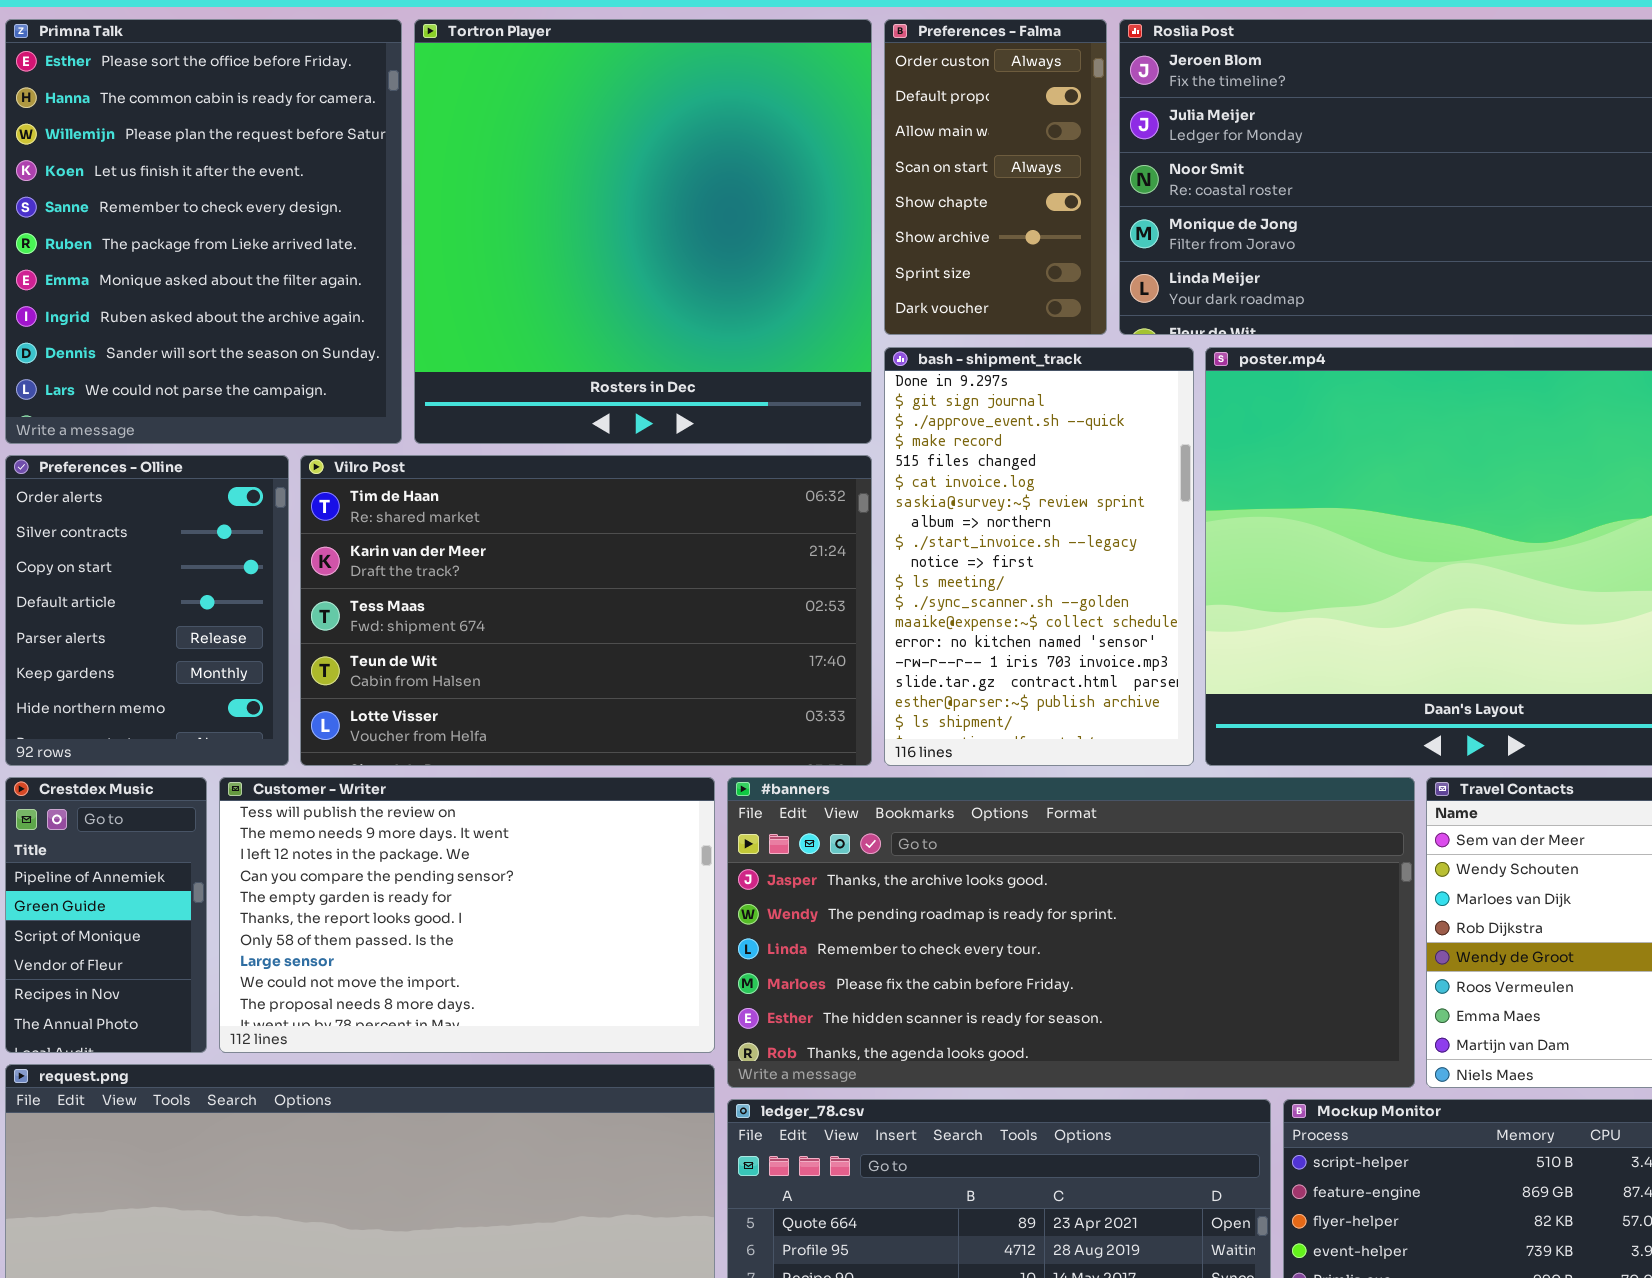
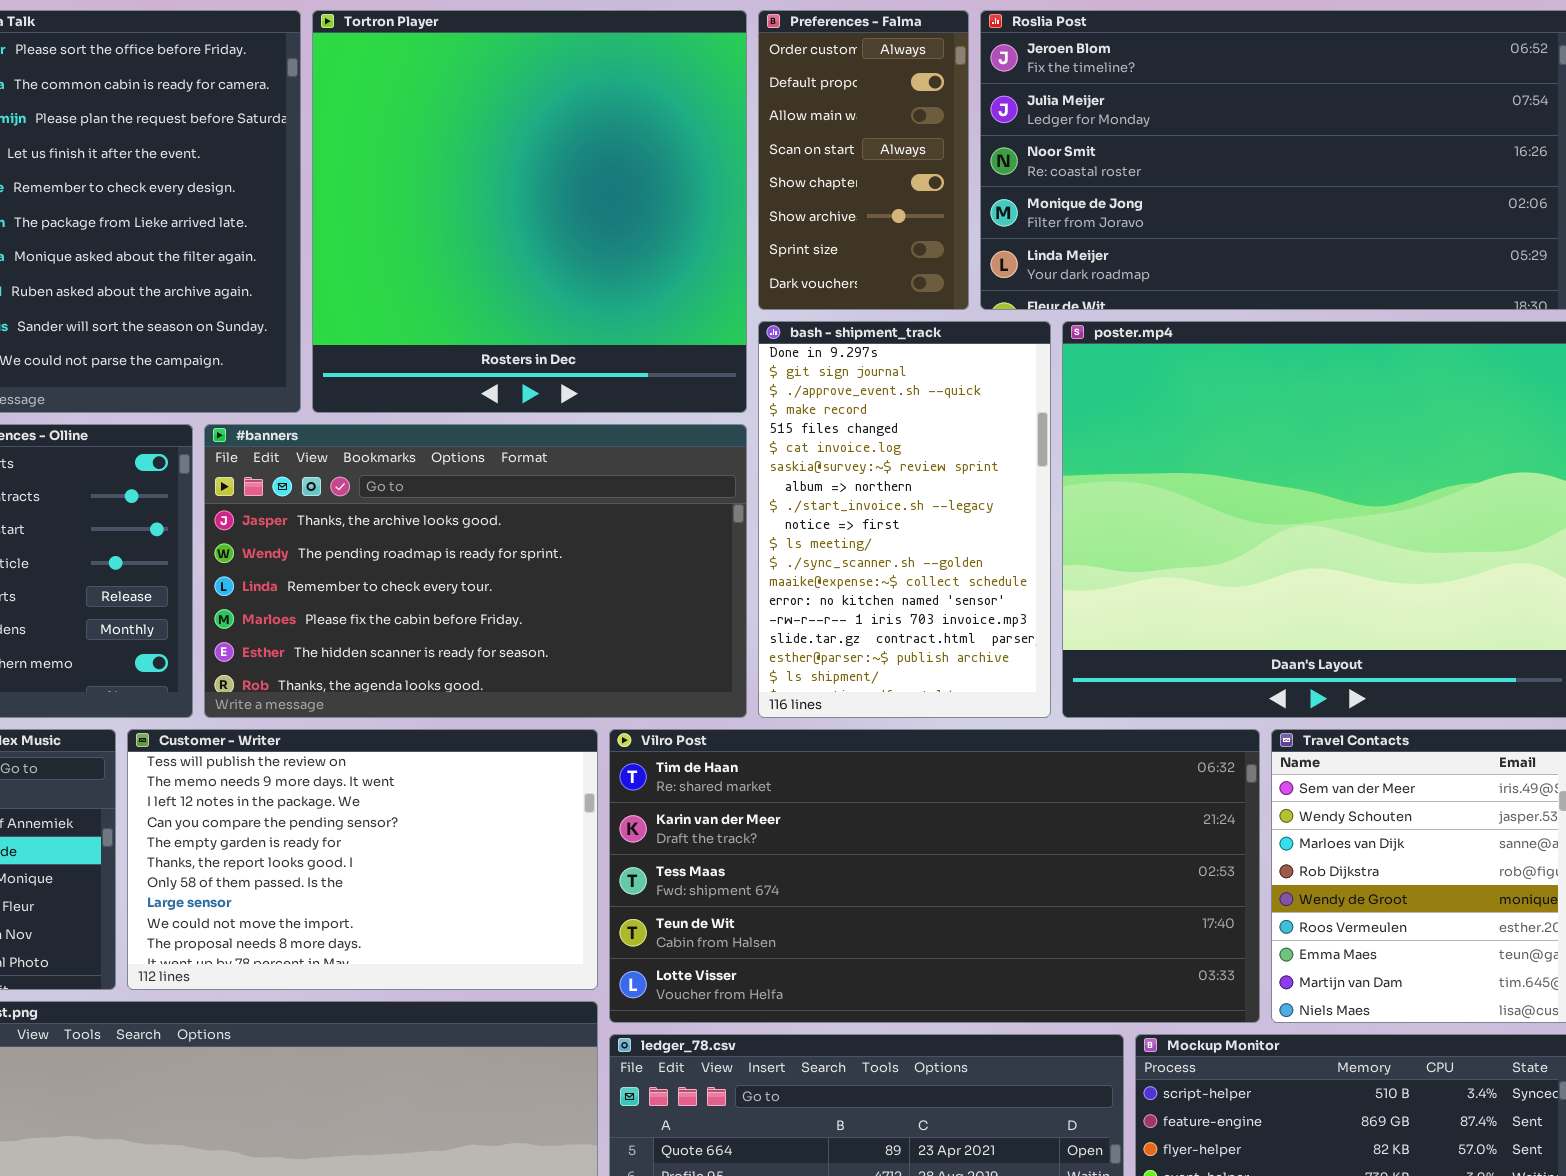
Vilro Post: [300,455,872,766] -> [609,729,1260,1023], moved, resized
#banners: [727,777,1415,1088] -> [204,424,747,718], moved, resized

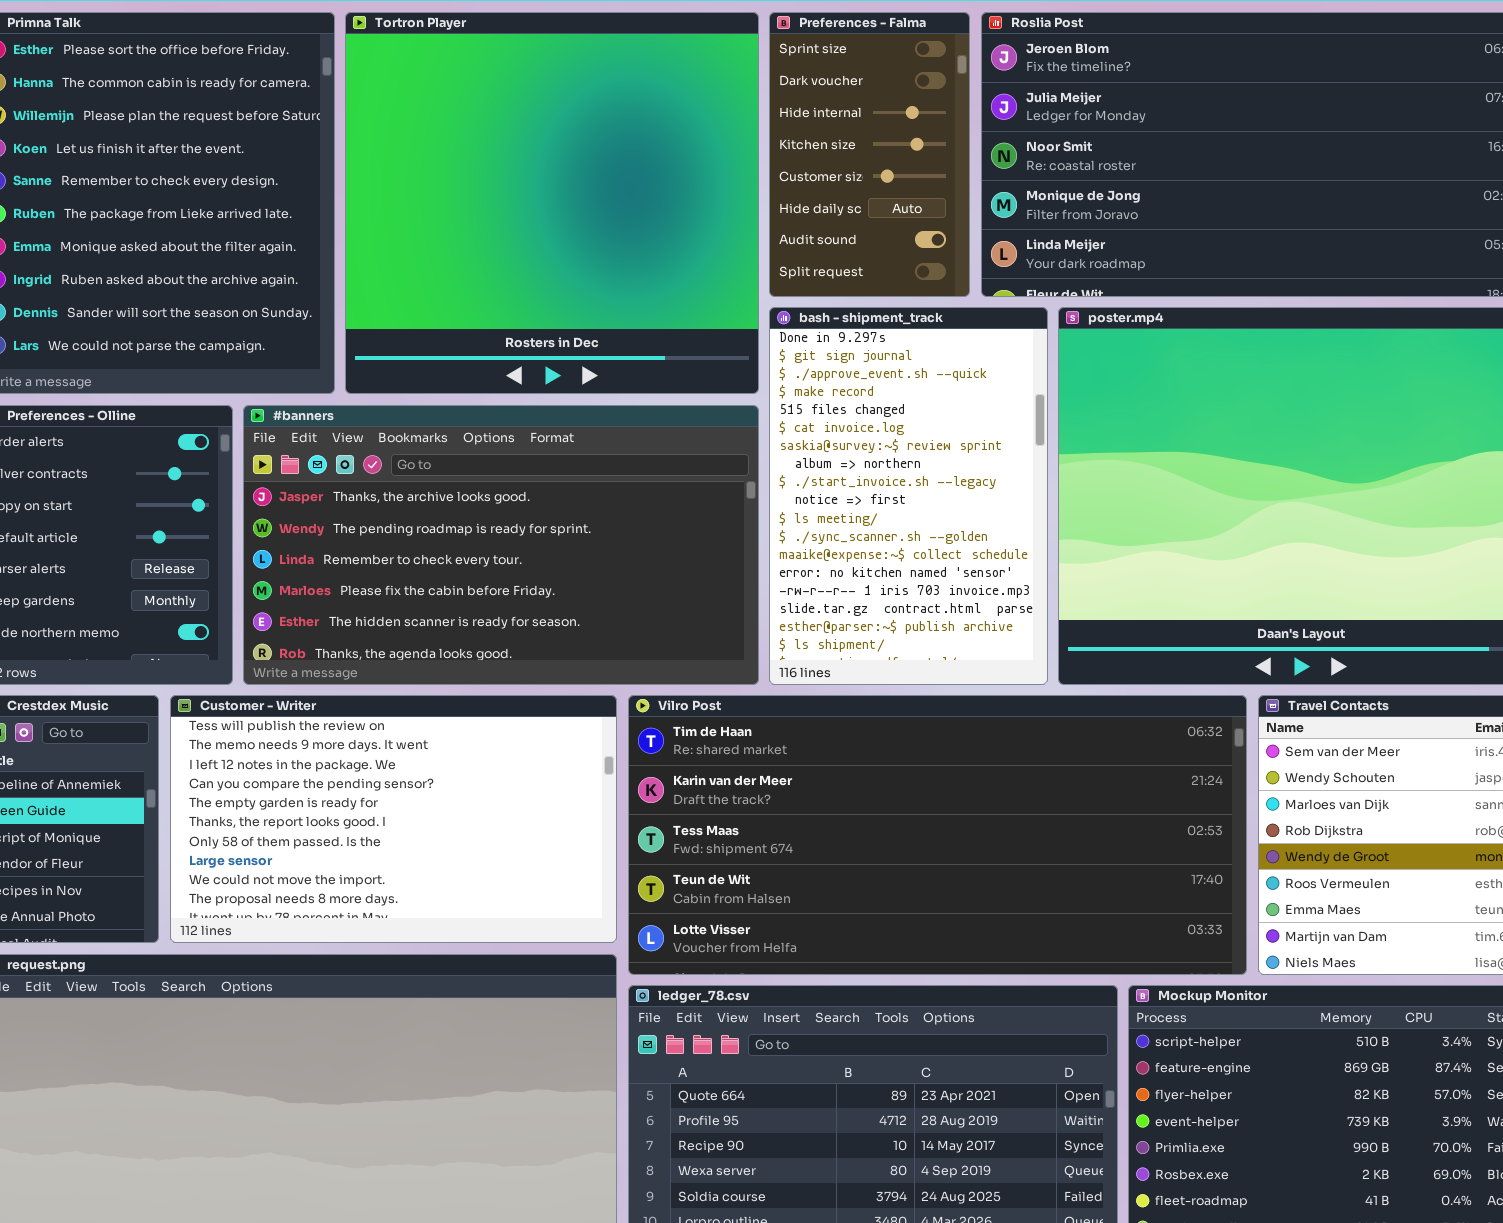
Preferences - Falma: [758,10,969,310] -> [769,12,970,297], scrolled down 6 rows

